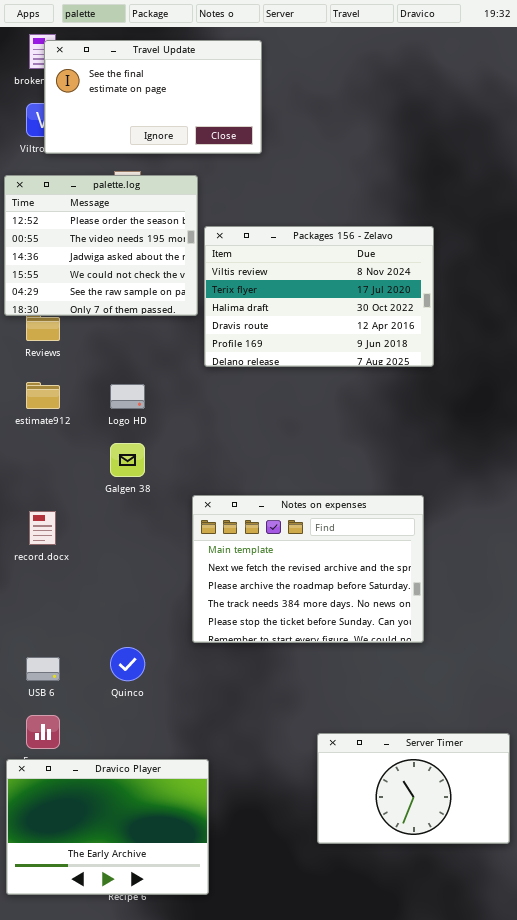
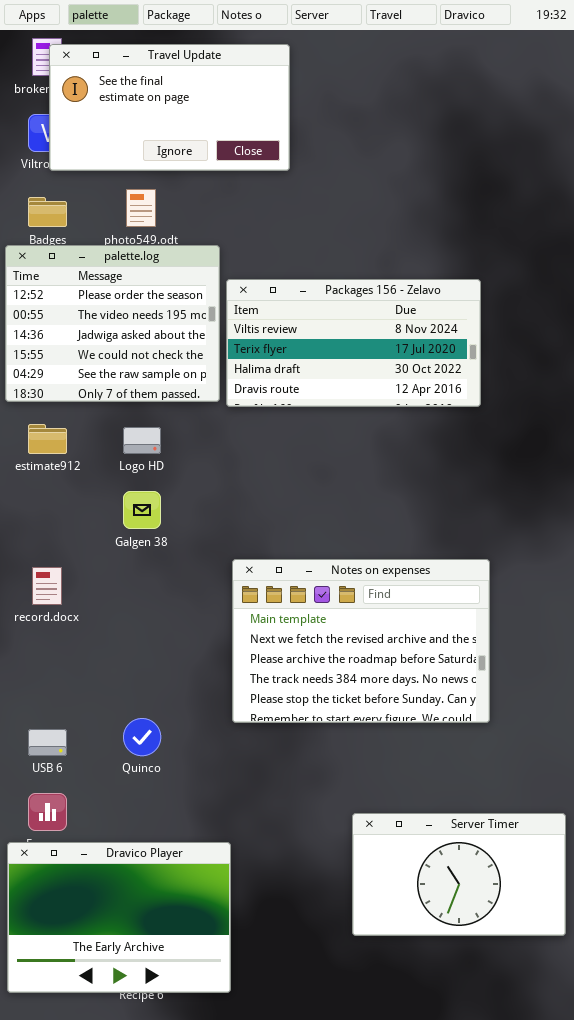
palette.log: [4,175,198,316] -> [5,245,220,402], moved
Packages 156 - Zelavo: [204,226,434,367] -> [226,279,481,407], resized
Notes on expenses: [192,495,424,643] -> [232,559,490,723], moved

